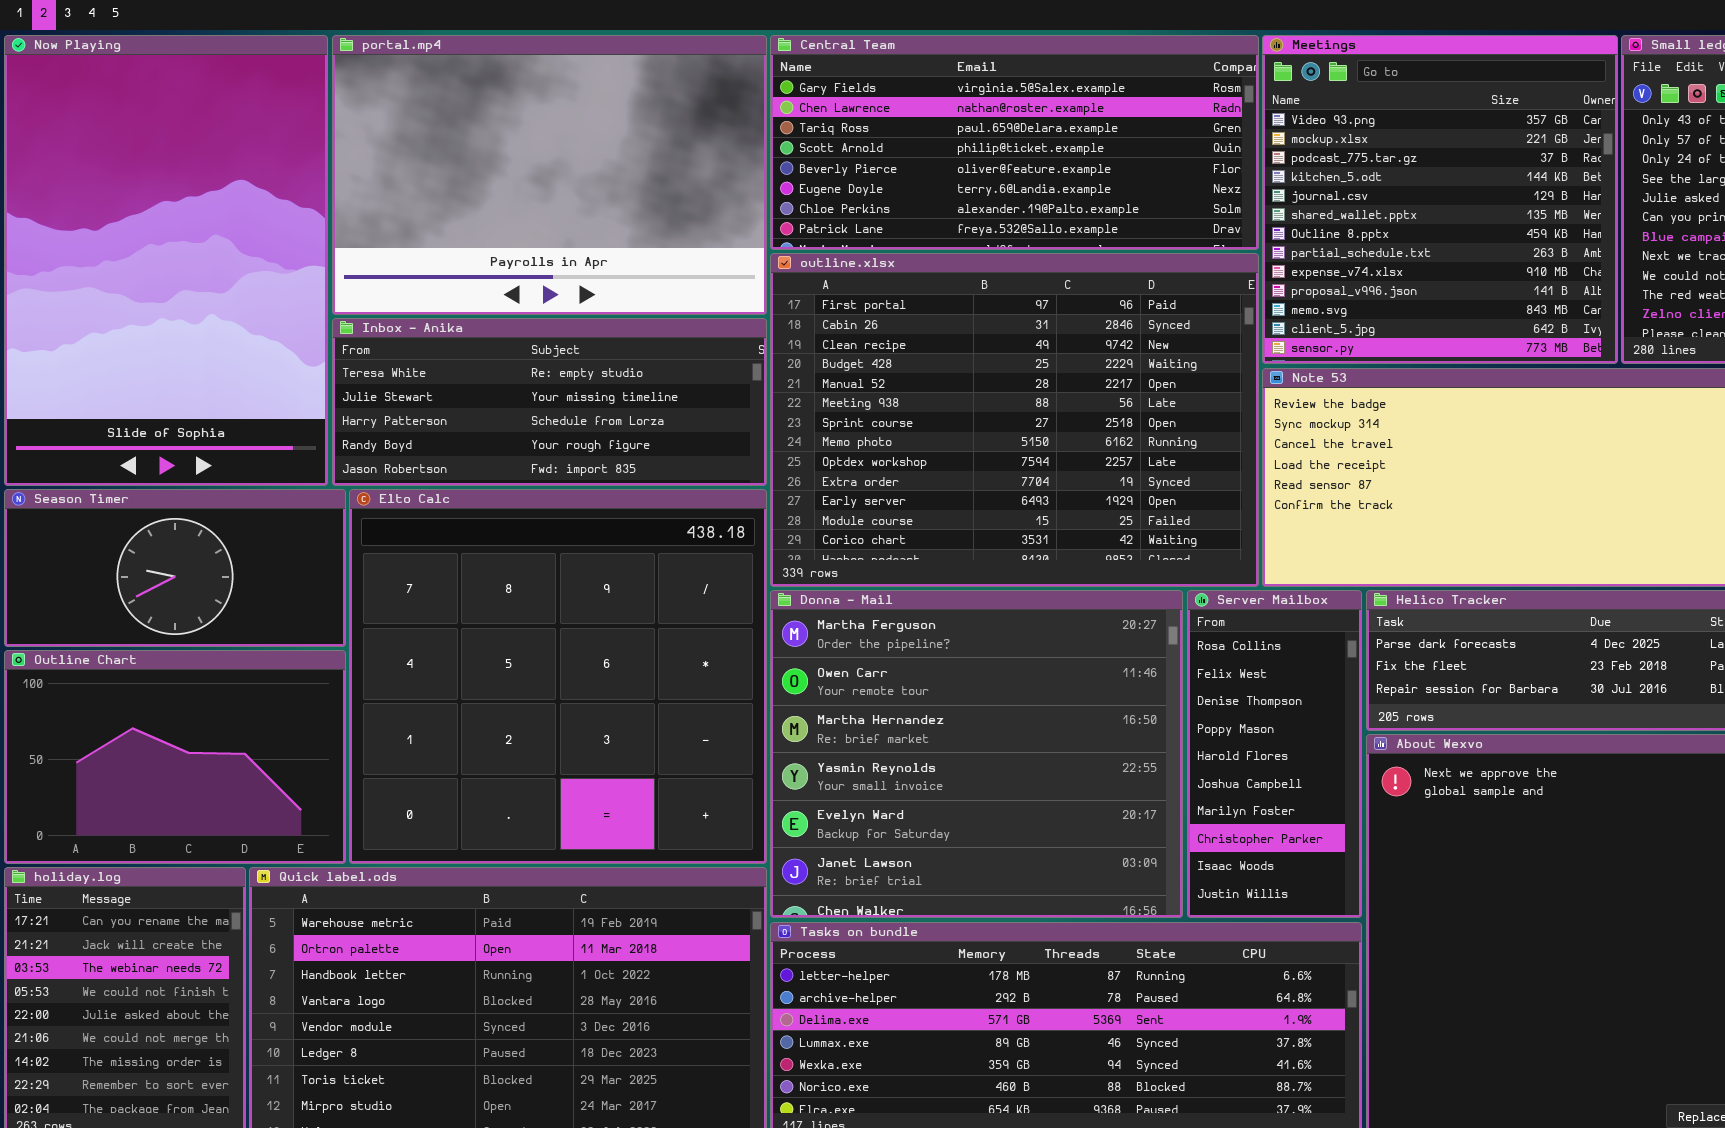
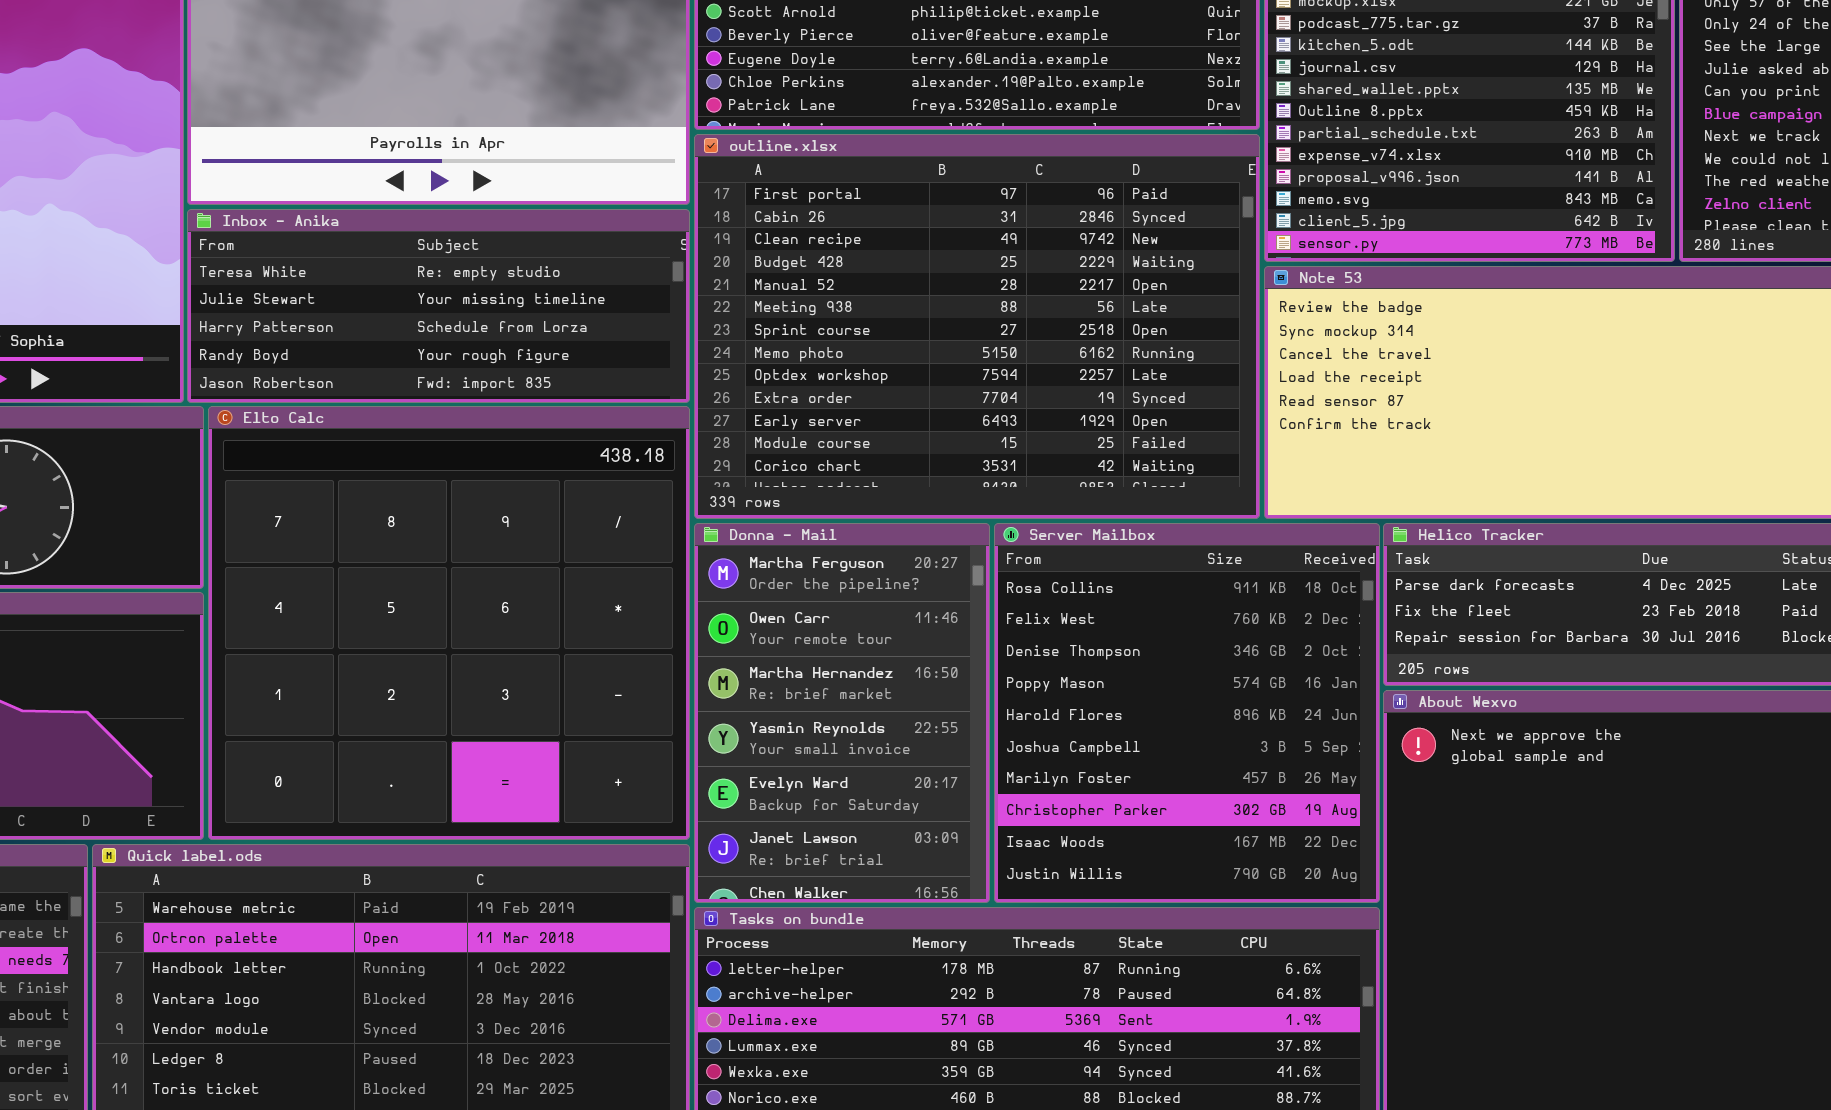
Donna - Mail: [770,590,1183,918] -> [694,523,990,903], resized
Server Mailbox: [1187,590,1362,918] -> [994,523,1380,903], resized

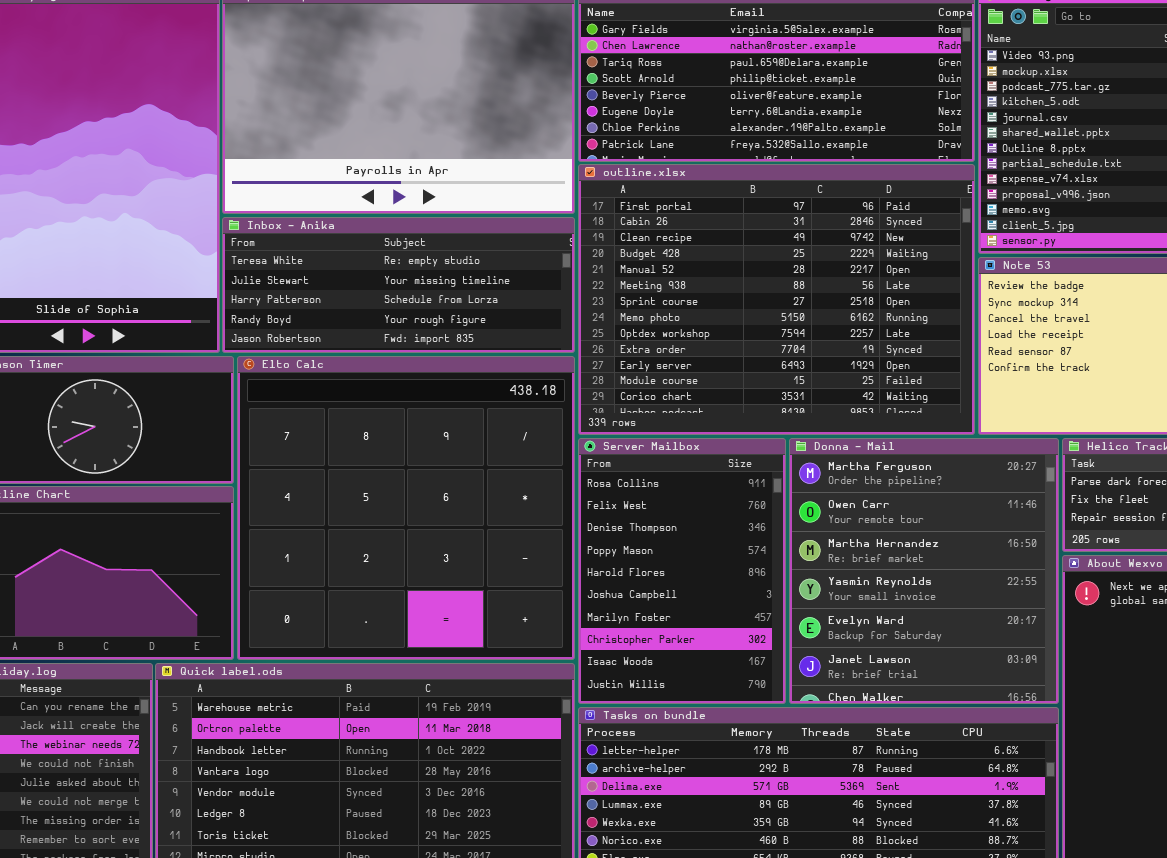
Donna - Mail: [694,523,990,903] -> [789,438,1059,704], moved, resized
Server Mailbox: [994,523,1380,903] -> [578,438,786,704], moved, resized

